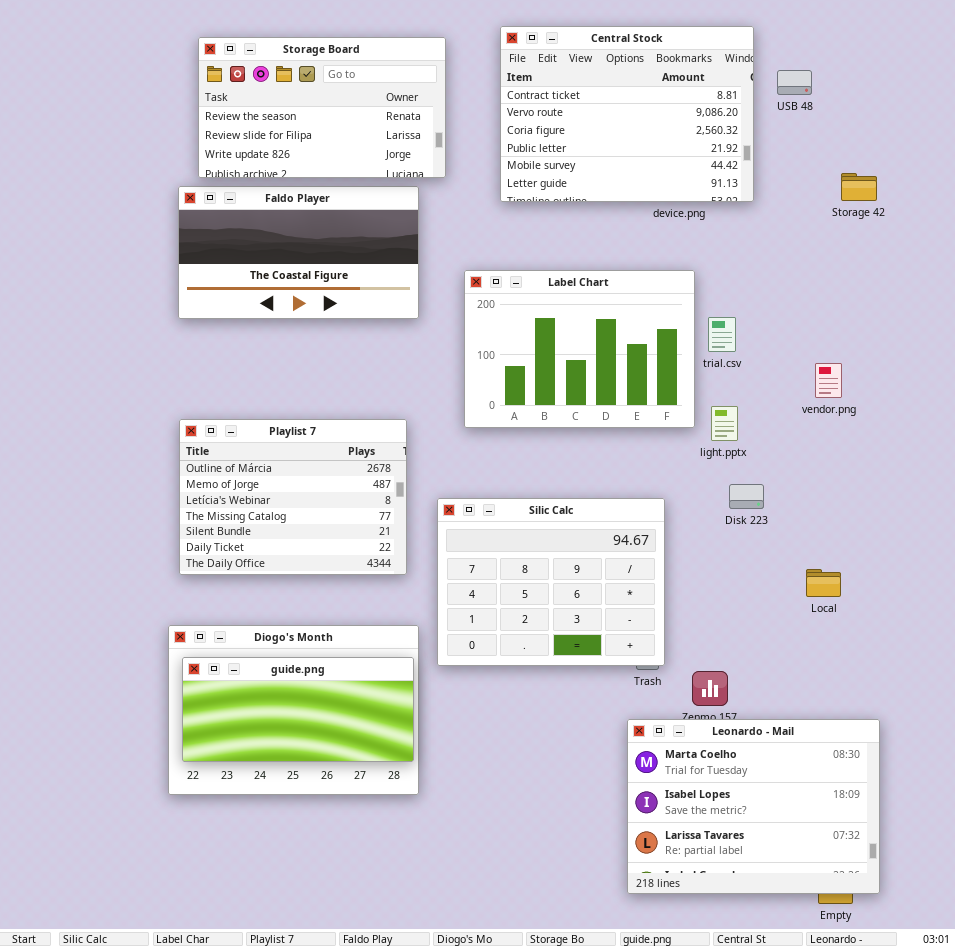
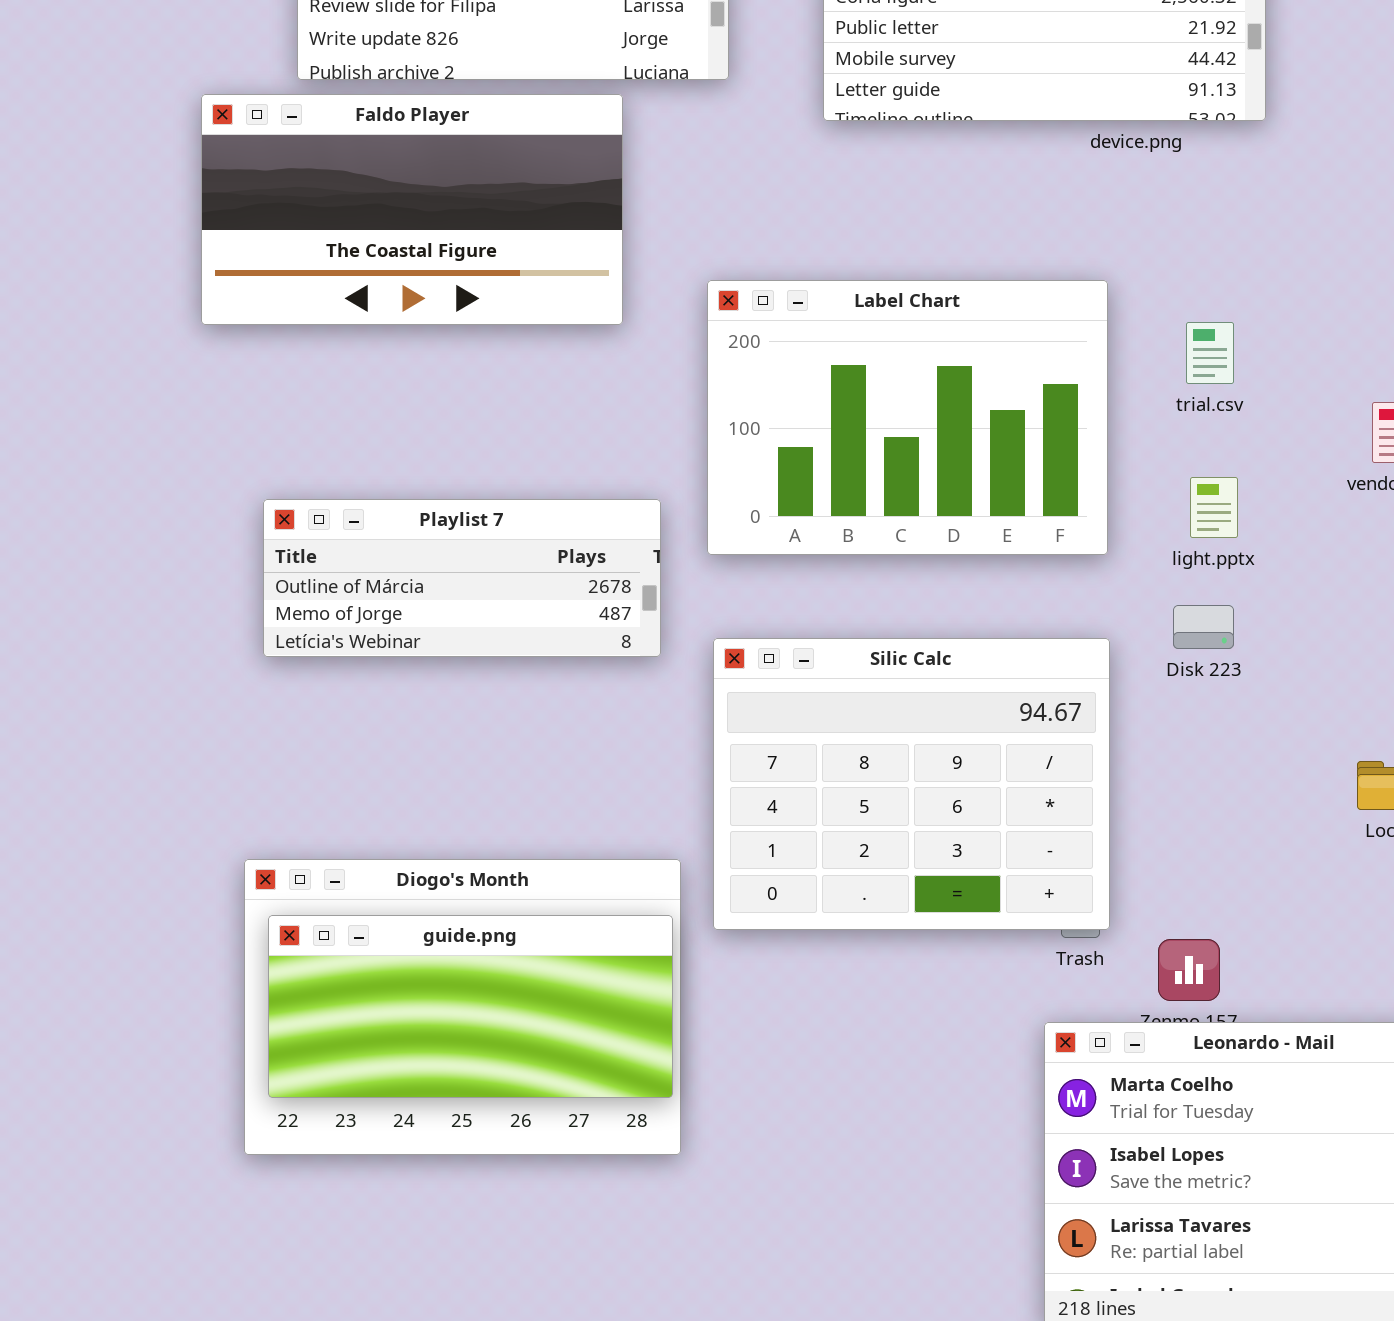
Faldo Player: [178,186,419,319] -> [201,94,623,325], moved
Label Chart: [464,270,695,428] -> [707,280,1108,555], moved
Playlist 7: [179,419,407,575] -> [263,499,661,657], resized
Disk 223: [729,484,764,509] -> [1173,605,1234,649], moved

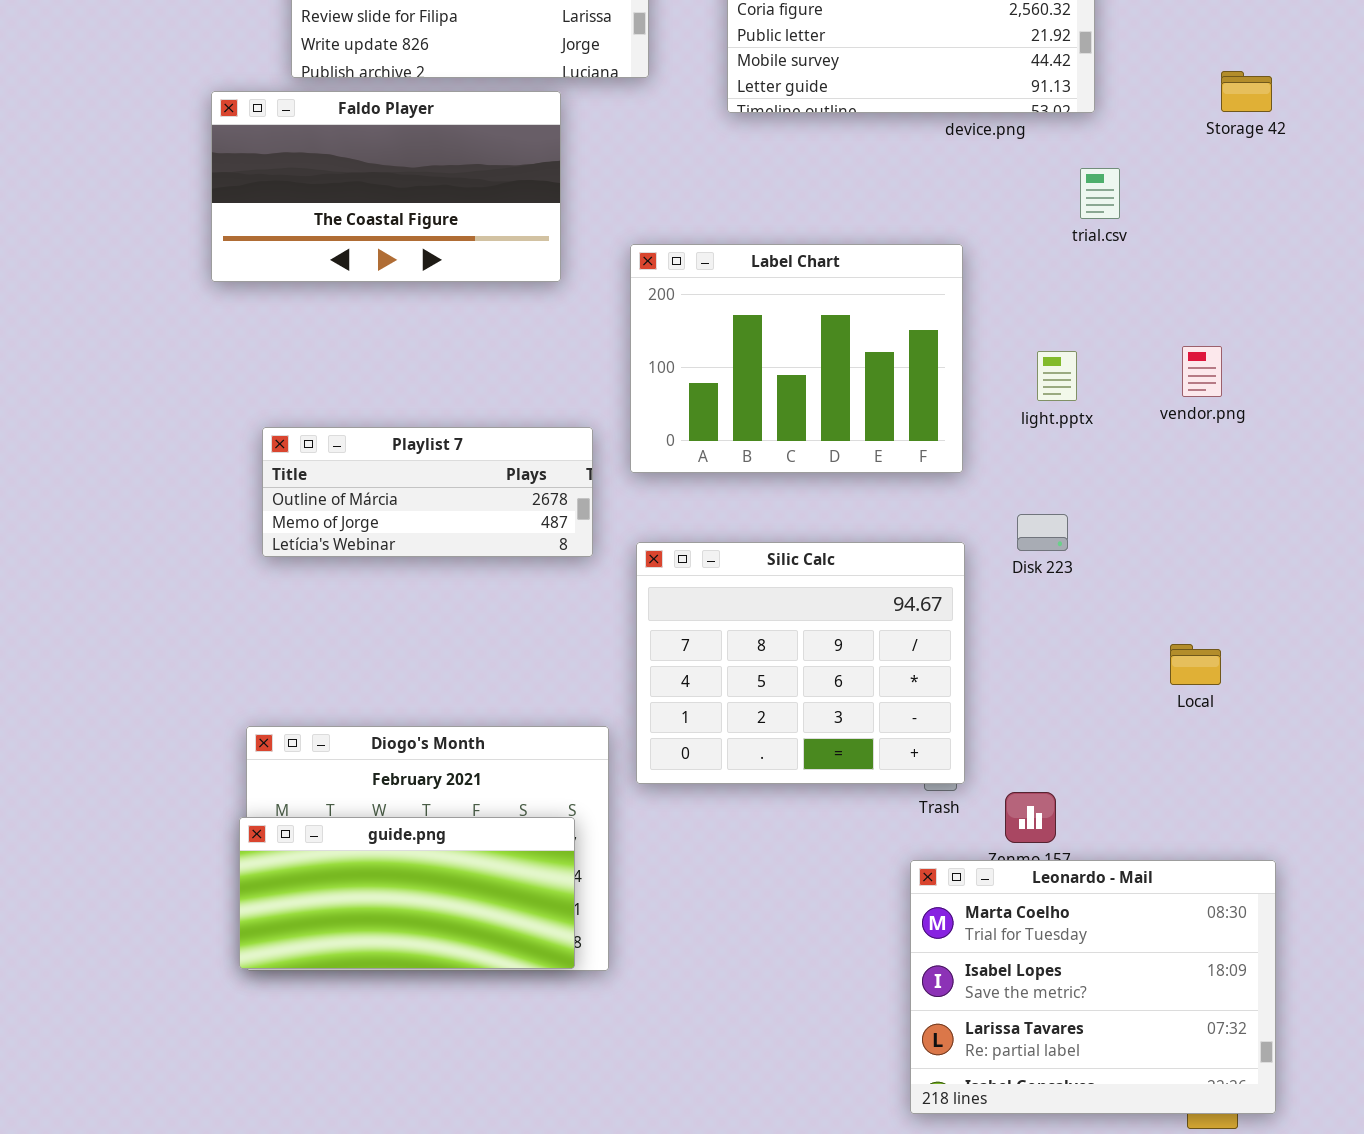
trial.csv: [1186,322,1234,384] -> [1080,168,1120,219], moved
light.pptx: [1190,477,1238,538] -> [1037,351,1077,401], moved
guide.png: [268,915,673,1098] -> [239,817,575,969], moved

